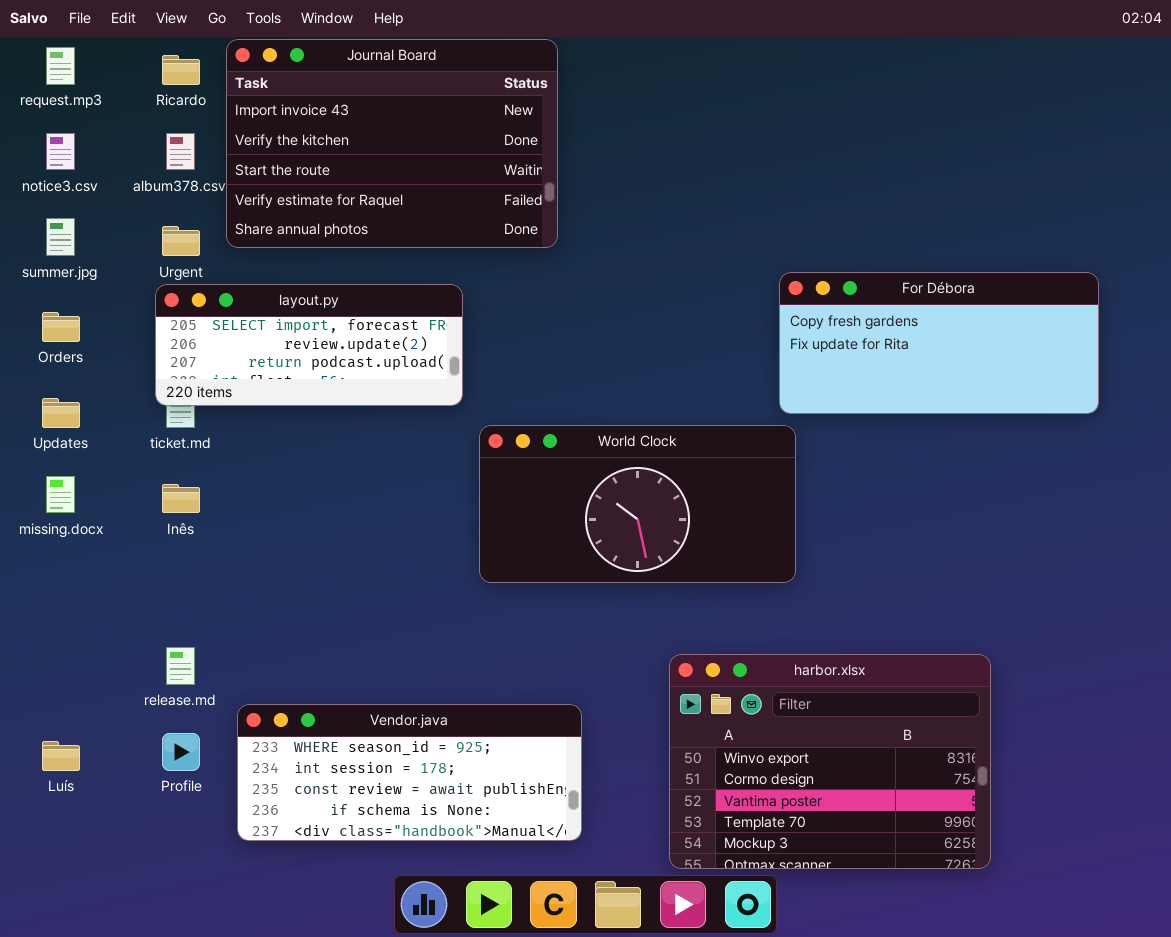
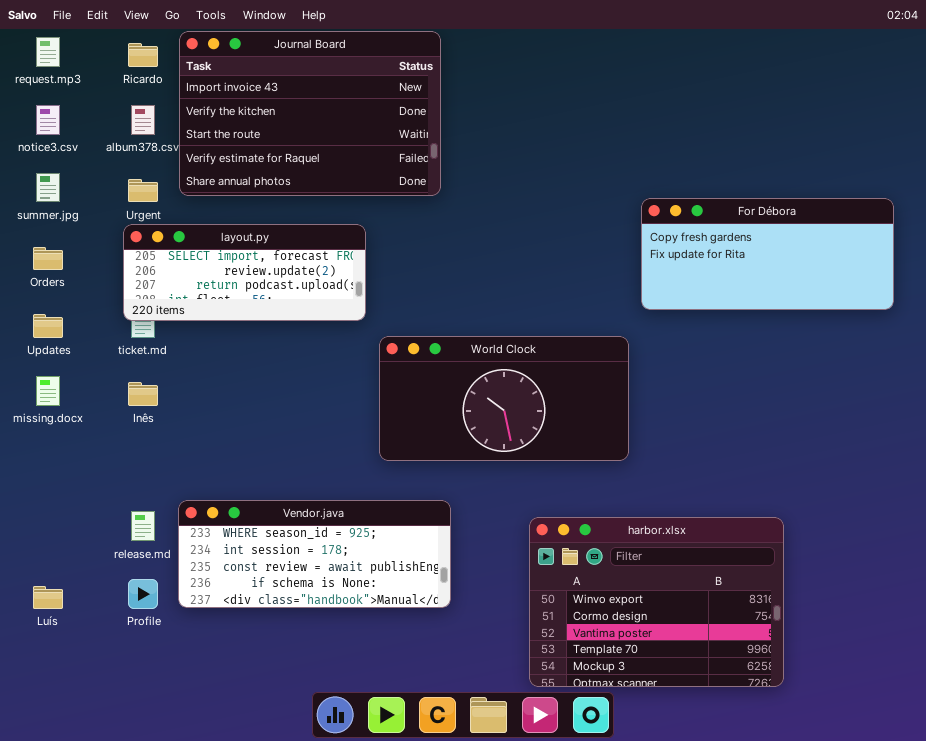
For Débora: [779,272,1099,414] -> [641,198,894,310], moved
Vendor.java: [237,704,582,841] -> [178,500,451,608], moved

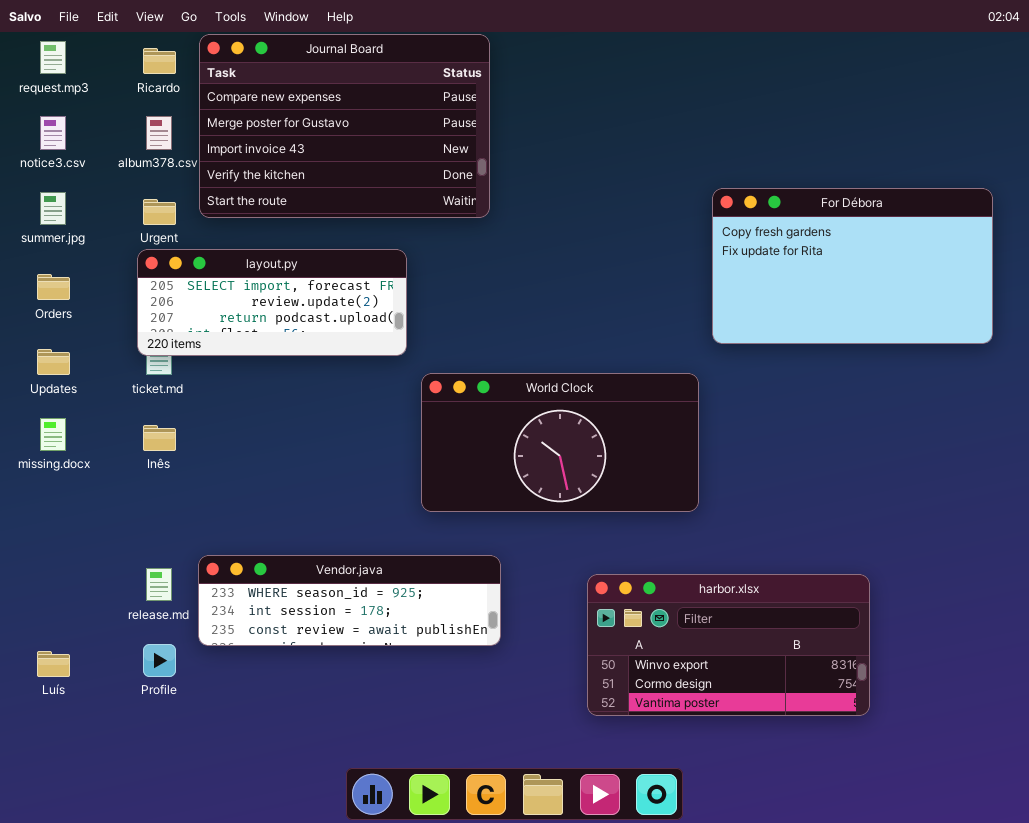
Journal Board: [179,31,441,196] -> [199,34,490,218], scrolled up 2 rows
For Débora: [641,198,894,310] -> [712,188,993,344], resized
Vendor.java: [178,500,451,608] -> [198,555,501,646], resized
harbor.xlsx: [529,517,784,687] -> [587,574,870,716], resized

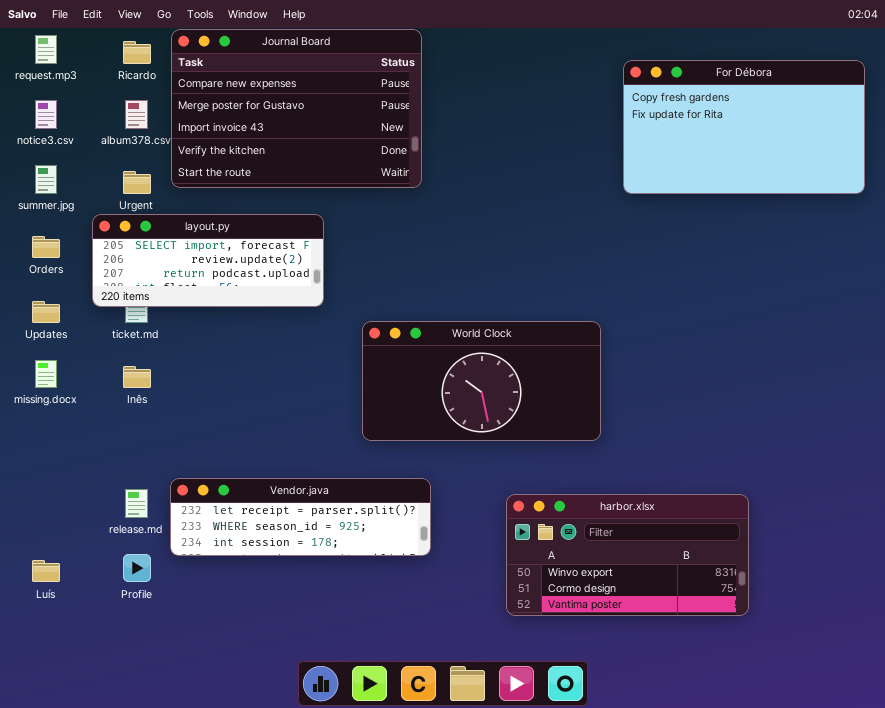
For Débora: [712,188,993,344] -> [623,60,865,194], moved
layout.py: [137,249,407,356] -> [92,214,324,307], moved
Vendor.java: [198,555,501,646] -> [170,478,431,556], scrolled up 1 row

